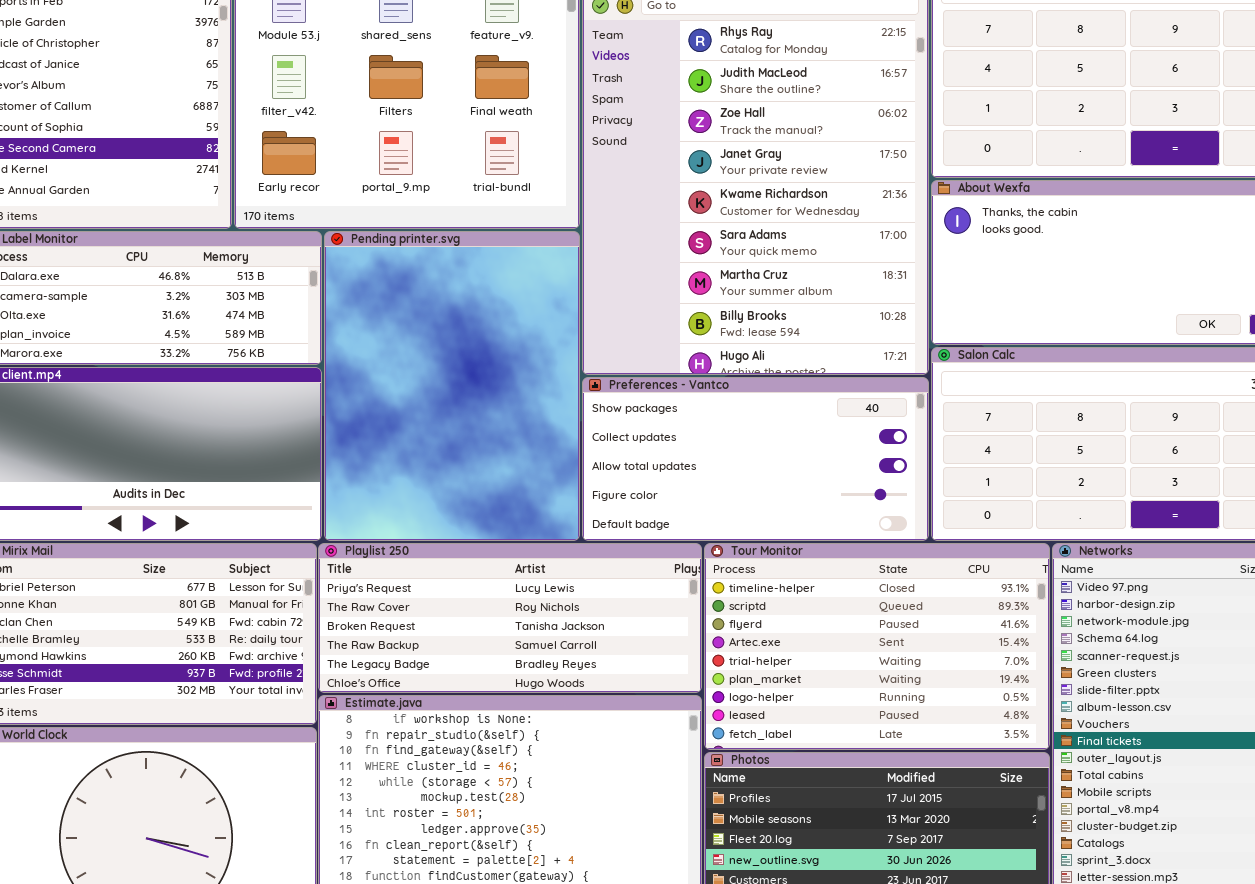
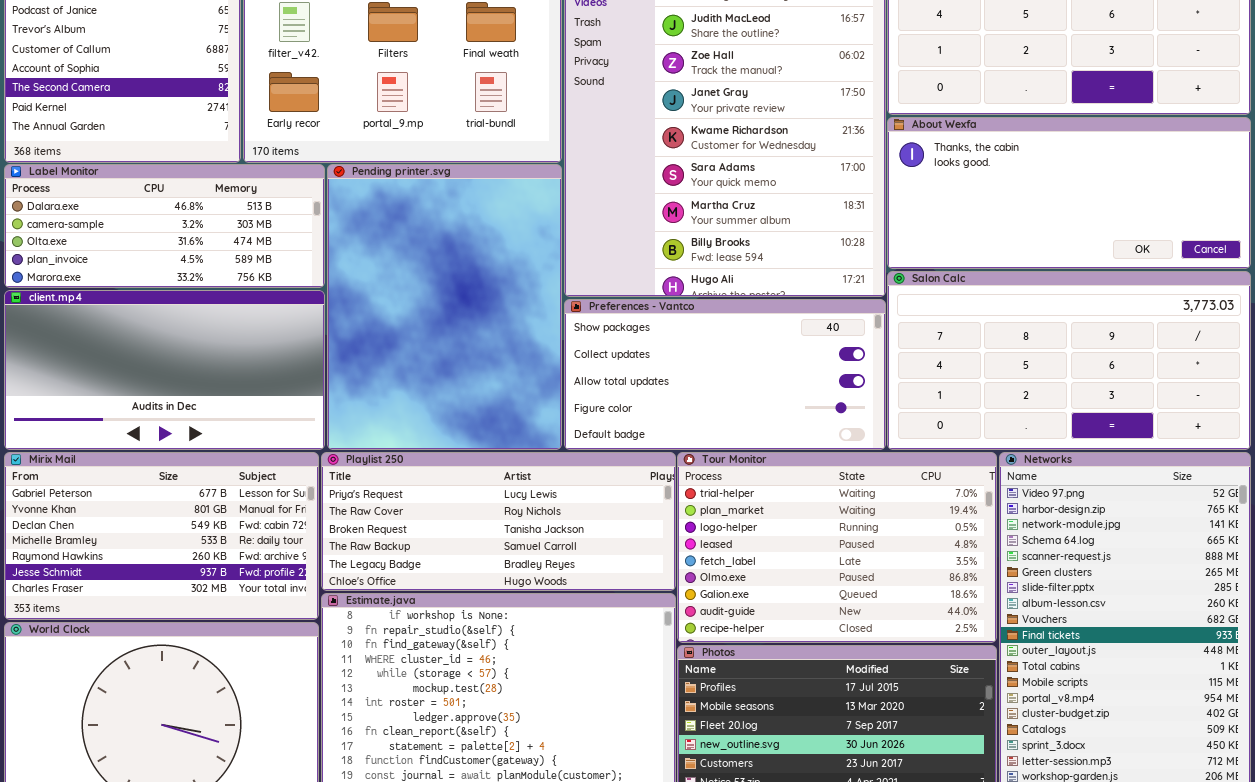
Tour Monitor: [704,543,1050,750] -> [677,452,997,643], scrolled down 4 rows

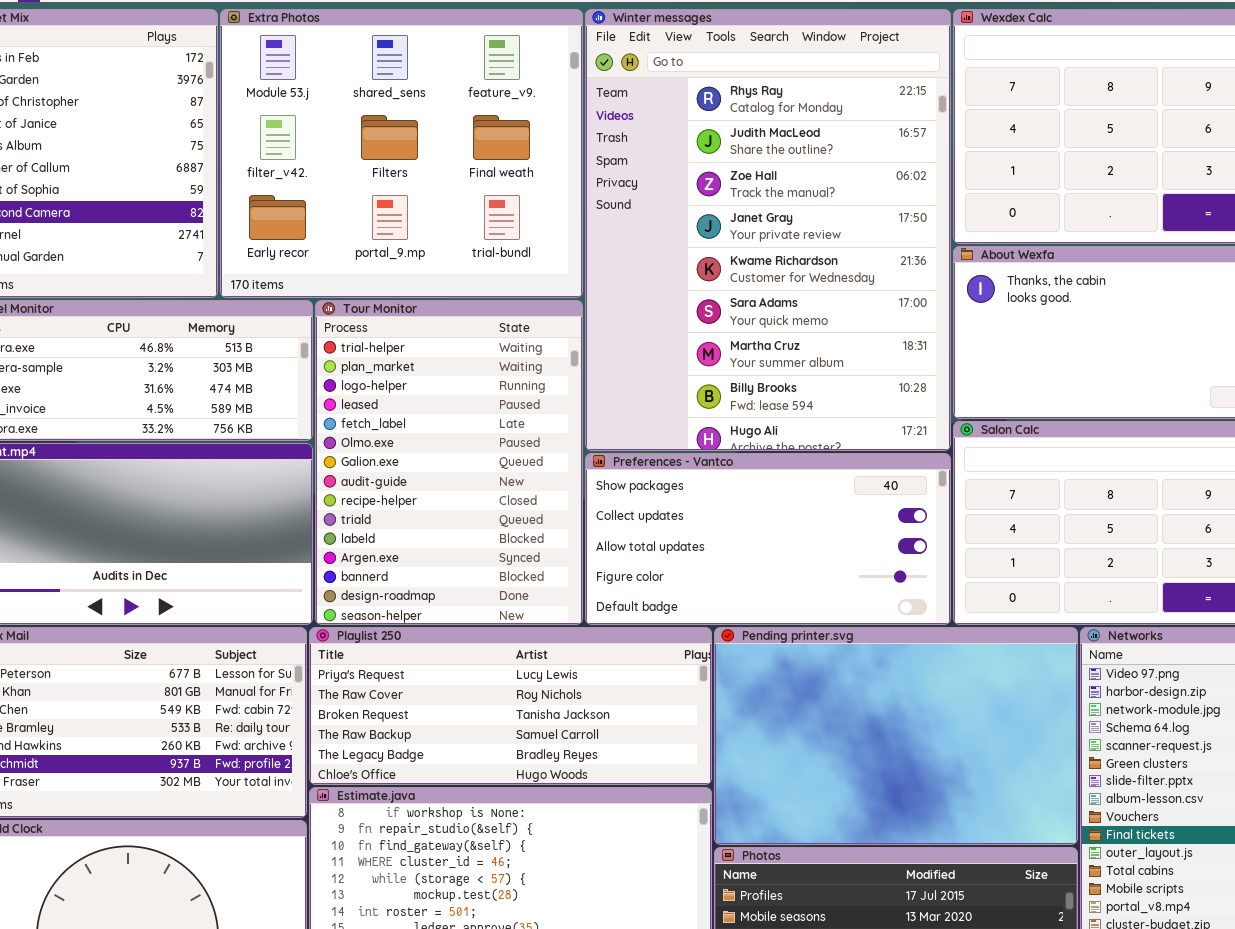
Pending printer.svg: [327,164,562,450] -> [714,627,1078,845], moved, resized
Tour Monitor: [677,452,997,643] -> [315,300,583,625], moved, resized

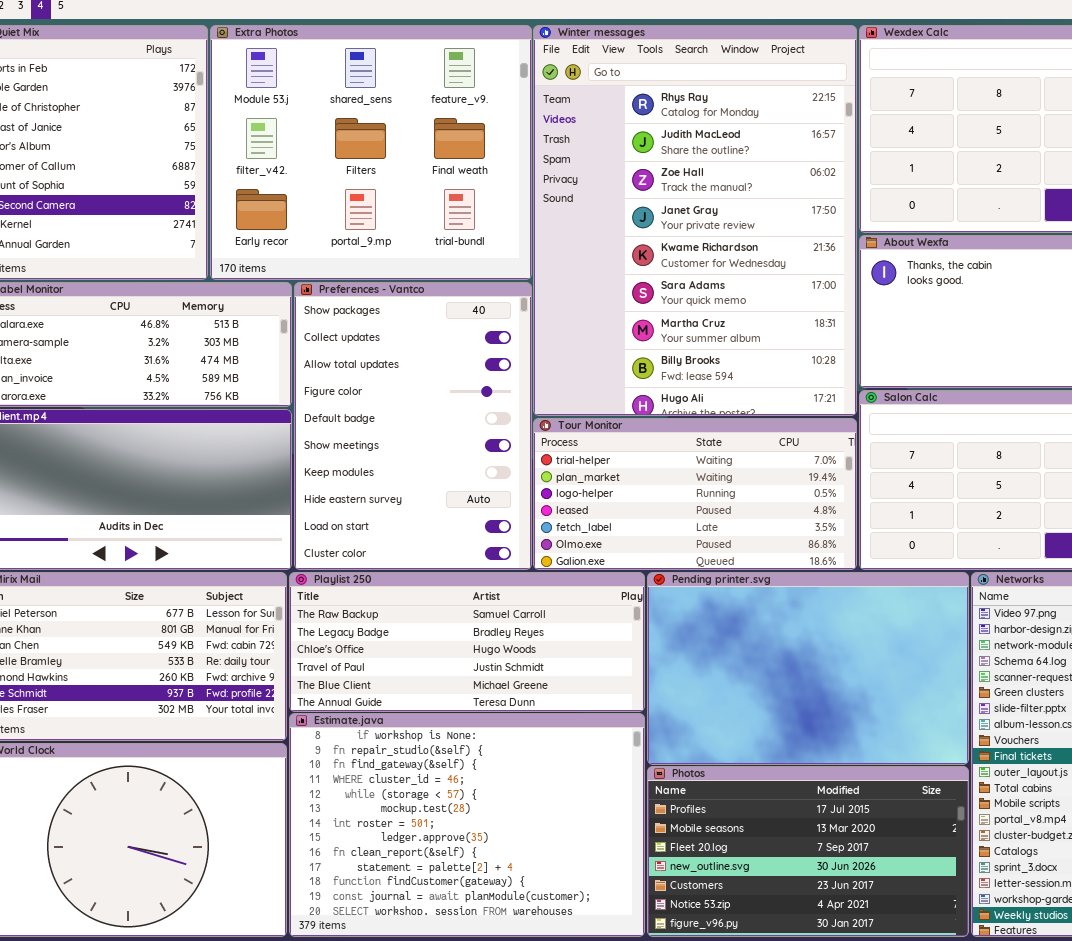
Tour Monitor: [315,300,583,625] -> [533,418,857,570], moved, resized
Preferences - Vantco: [585,453,951,625] -> [294,282,532,570], moved, resized
Playlist 250: [309,627,712,785] -> [289,572,645,712], scrolled down 3 rows

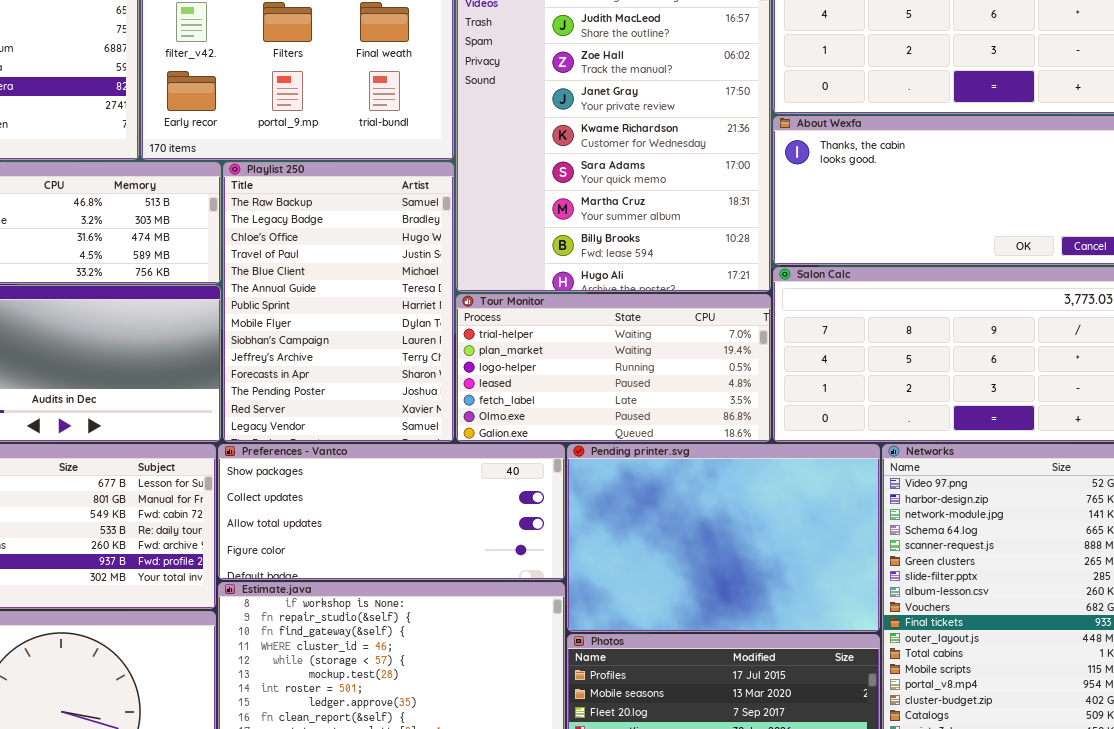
Preferences - Vantco: [294,282,532,570] -> [218,444,565,580], moved, resized
Playlist 250: [289,572,645,712] -> [223,162,454,442], moved, resized

